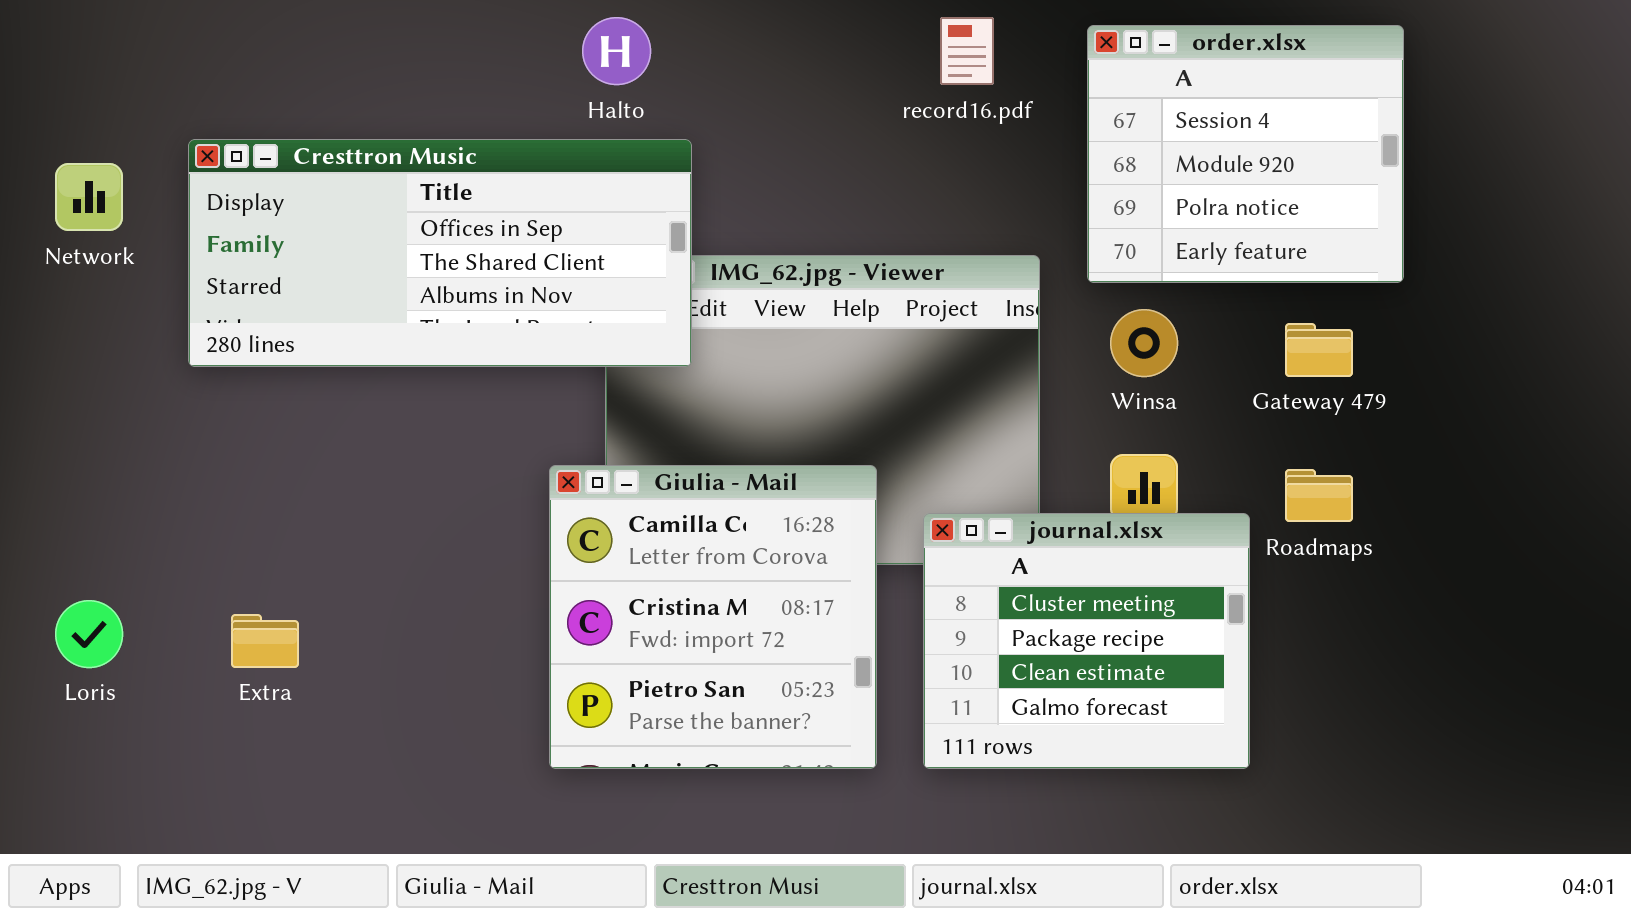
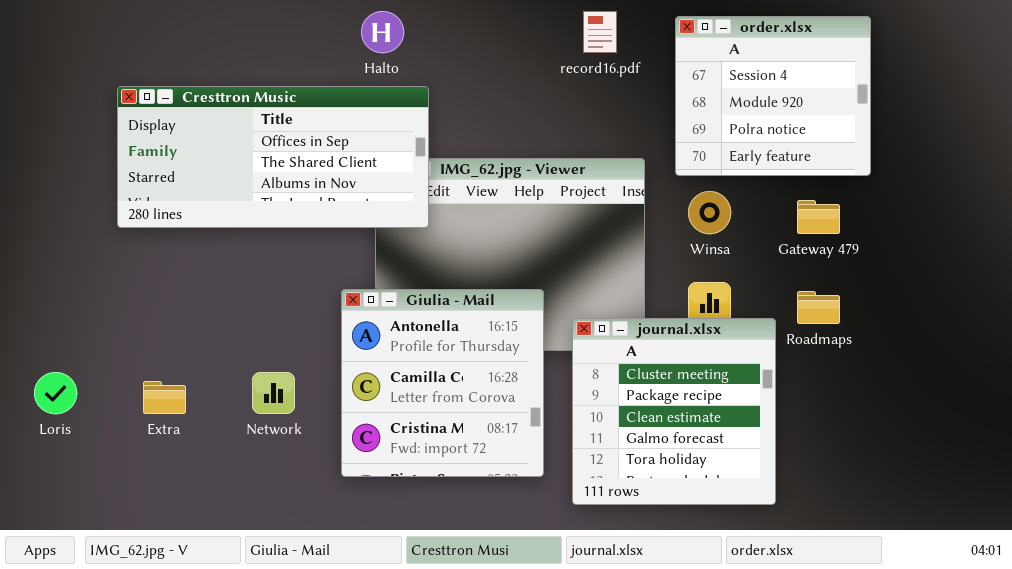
Network: [55,163,123,231] -> [252,372,295,414], moved
Giulia - Mail: [549,465,877,769] -> [341,289,544,477], scrolled up 1 row
journal.xlsx: [923,513,1250,769] -> [572,318,776,505], resized

